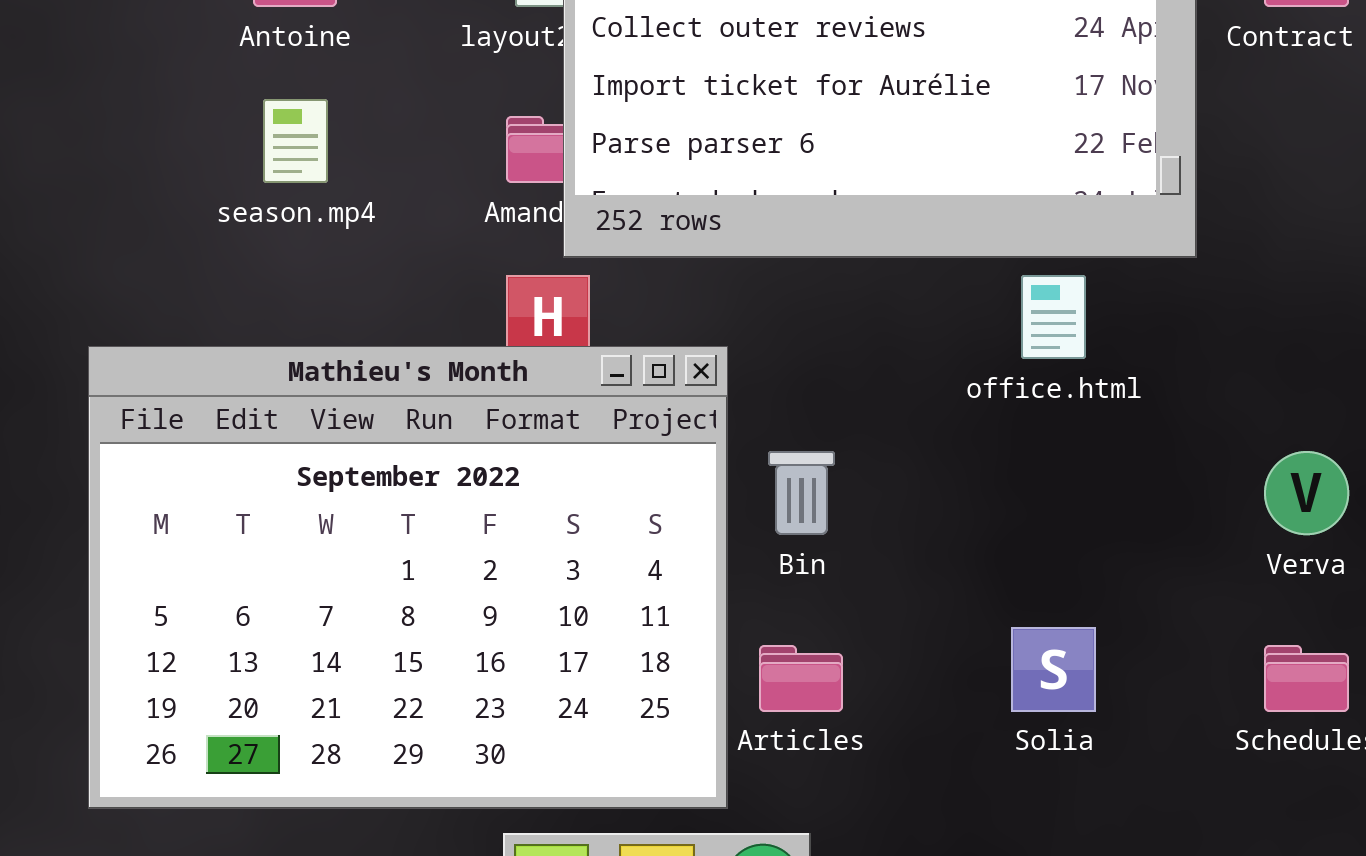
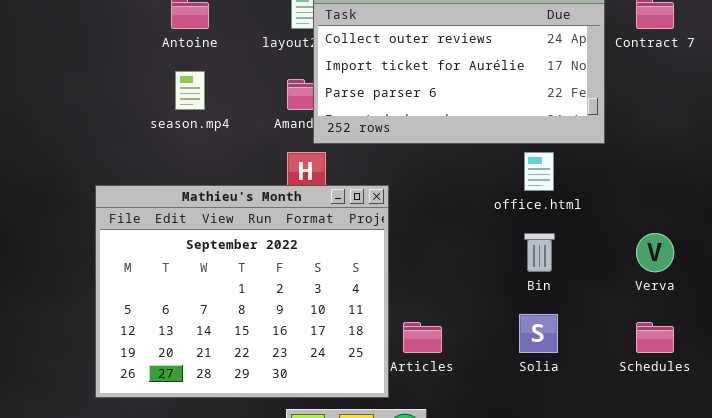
Bin: [768,451,835,535] -> [524,233,555,272], moved

